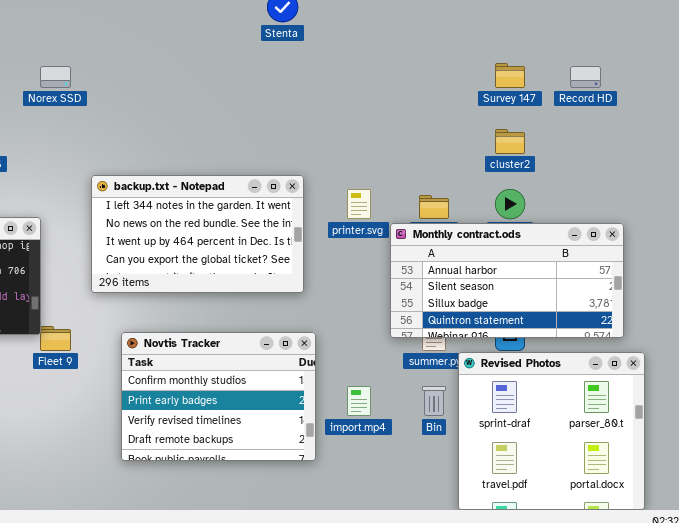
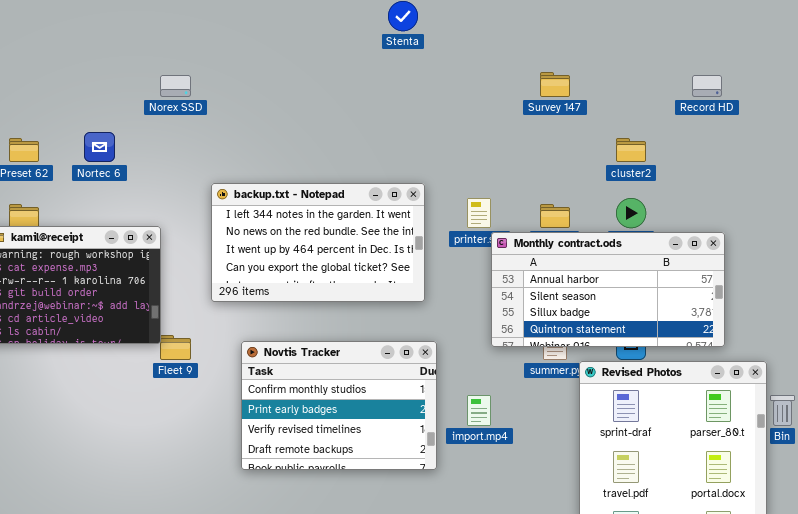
Survey 147: [495,63,525,88] -> [540,72,570,97], moved
Monthly contract.ods: [390,223,624,338] -> [491,232,725,347], moved
Bin: [422,386,446,416] -> [770,395,795,426], moved

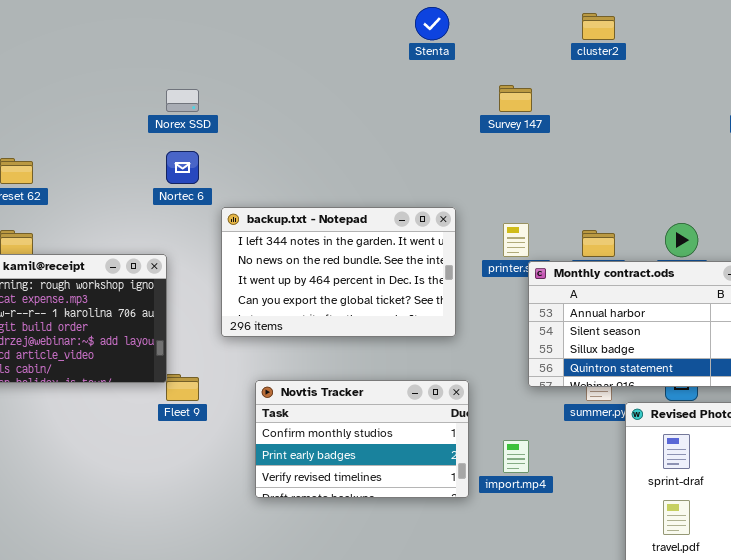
Survey 147: [540,72,570,97] -> [499,85,532,112], moved
Nortec 6: [84,132,115,162] -> [166,151,199,184], moved
cluster2: [616,138,646,162] -> [582,13,615,40], moved
Novtis Tracker: [241,341,437,470] -> [255,380,469,498], resized

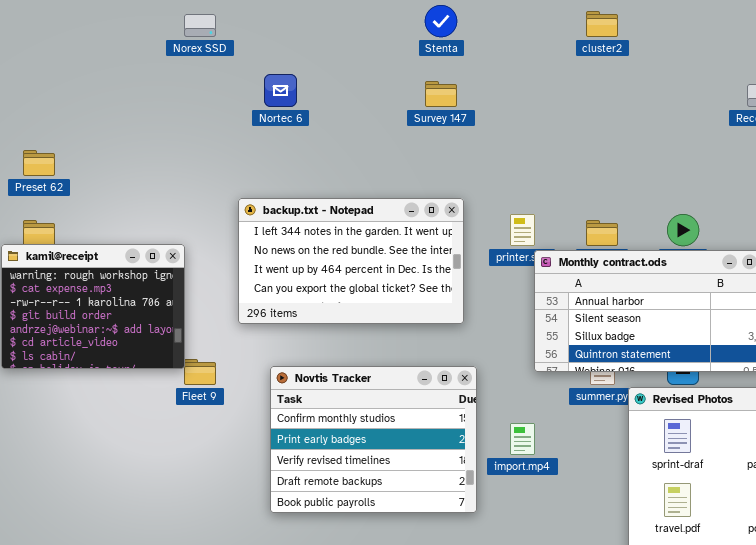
Survey 147: [499,85,532,112] -> [425,81,457,107], moved
Norex SSD: [166,89,199,112] -> [184,14,216,37], moved
Nortec 6: [166,151,199,184] -> [264,74,297,107], moved
Novtis Tracker: [255,380,469,498] -> [270,366,477,513], resized

